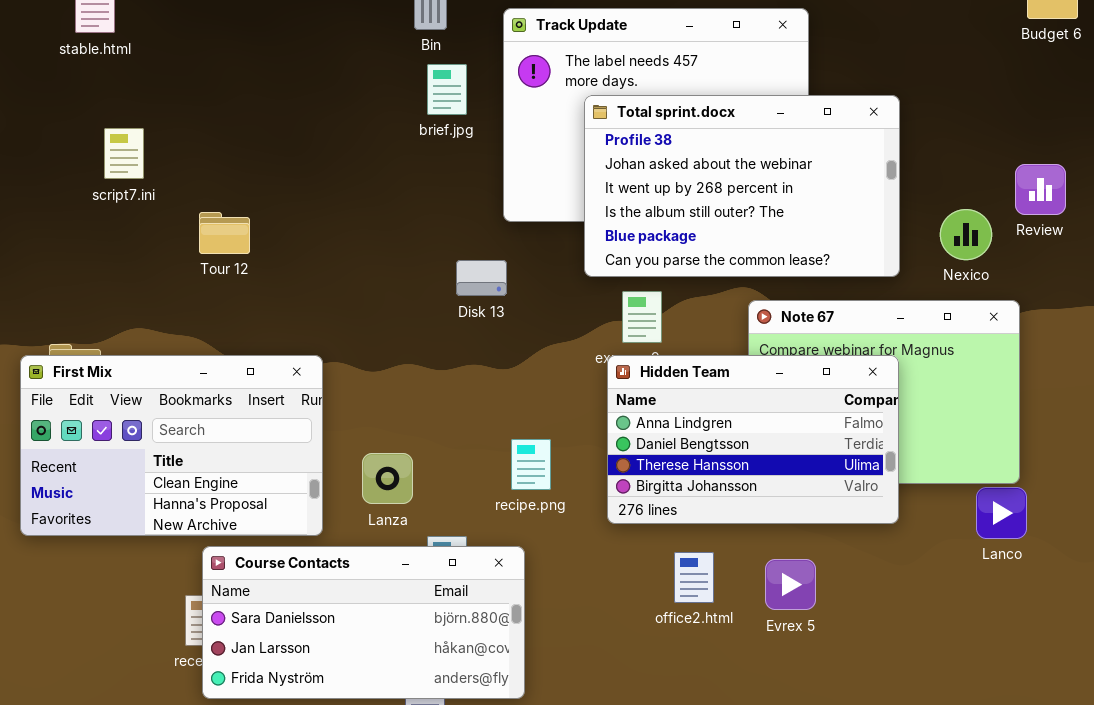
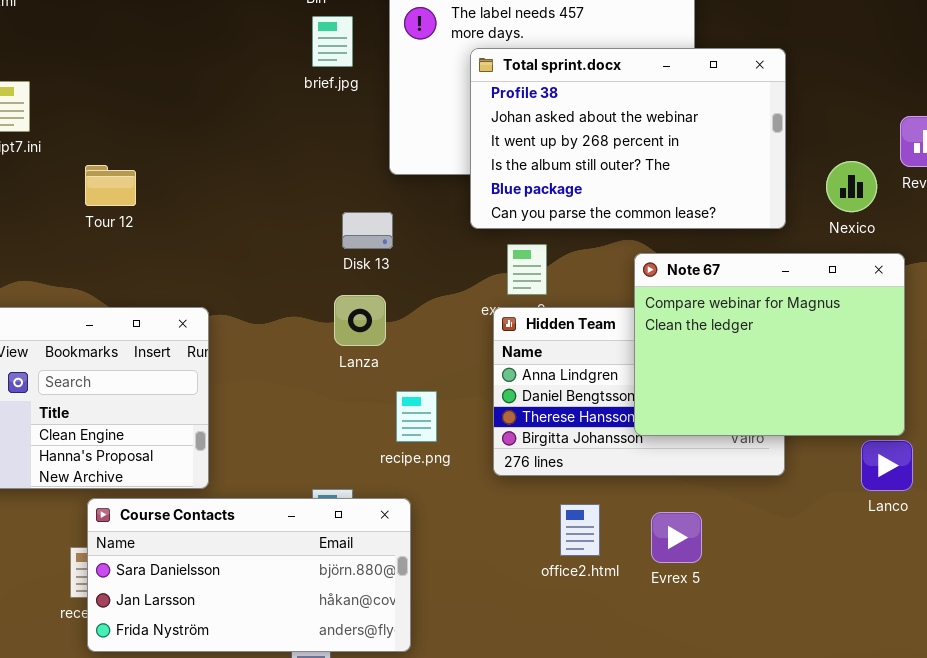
Note 67: [748,300,1020,484] -> [634,253,905,436], raised
Lanza: [362,453,413,504] -> [334,295,386,346], moved

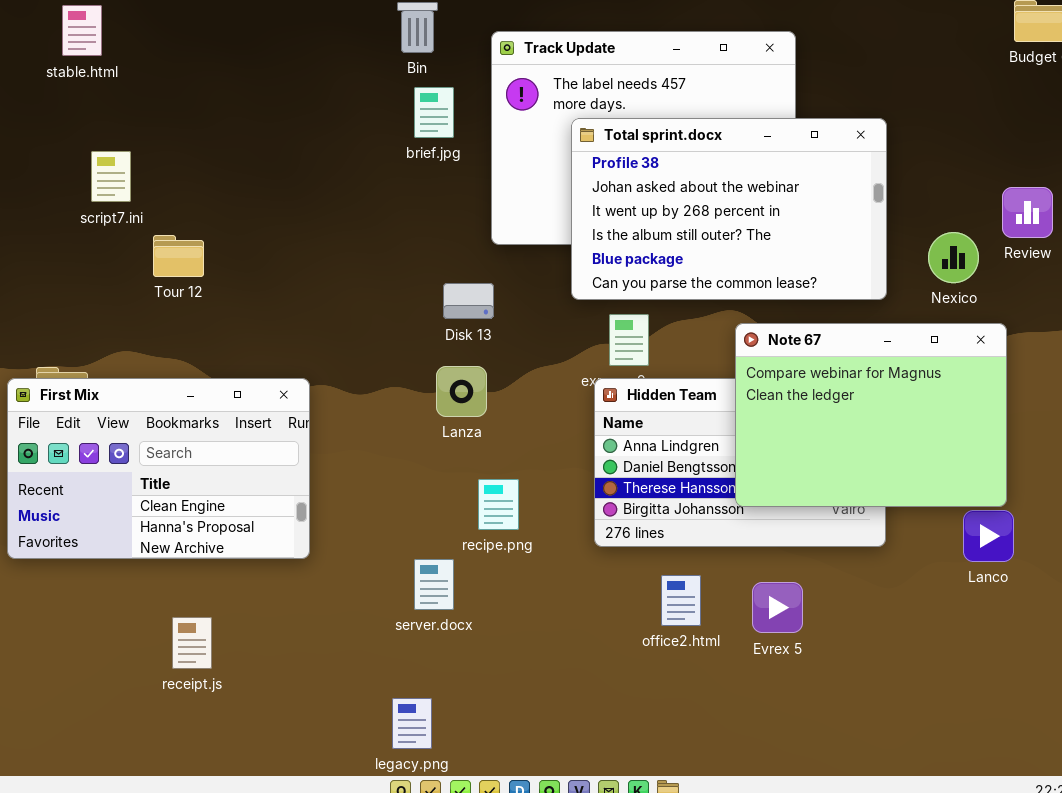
Tour 12: [85,165,136,206] -> [153,235,204,277], moved
recipe.png: [396,391,437,442] -> [478,479,519,530], moved
Course Contacts: [87,498,411,652] -> none, closed

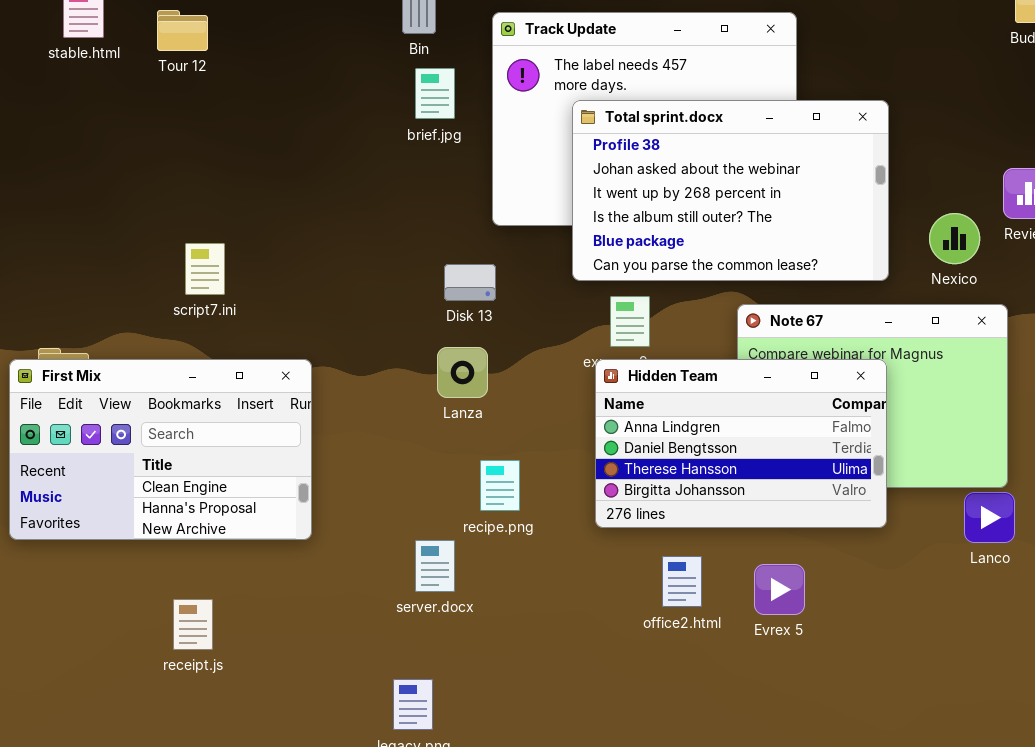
script7.ini: [91,151,131,202] -> [185,243,225,295], moved
Tour 12: [153,235,204,277] -> [157,10,208,51], moved
Hidden Team: [594,378,886,547] -> [595,359,887,528], raised

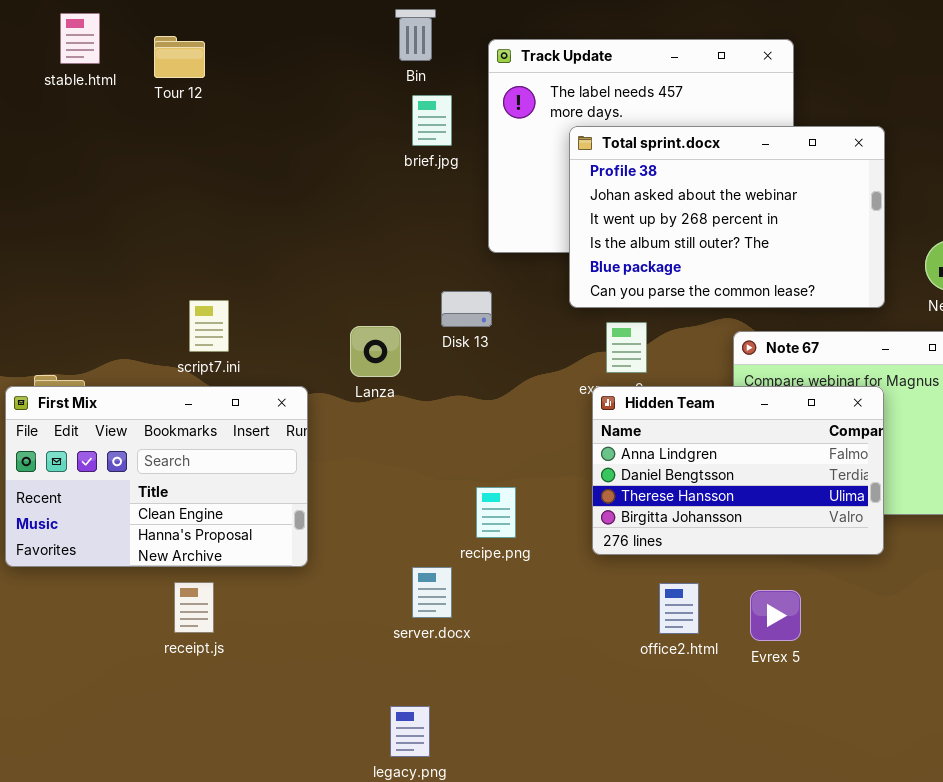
script7.ini: [185,243,225,295] -> [189,300,229,352], moved
Lanza: [437,347,488,398] -> [350,326,401,377], moved
receipt.js: [173,599,213,650] -> [174,582,214,633], moved

